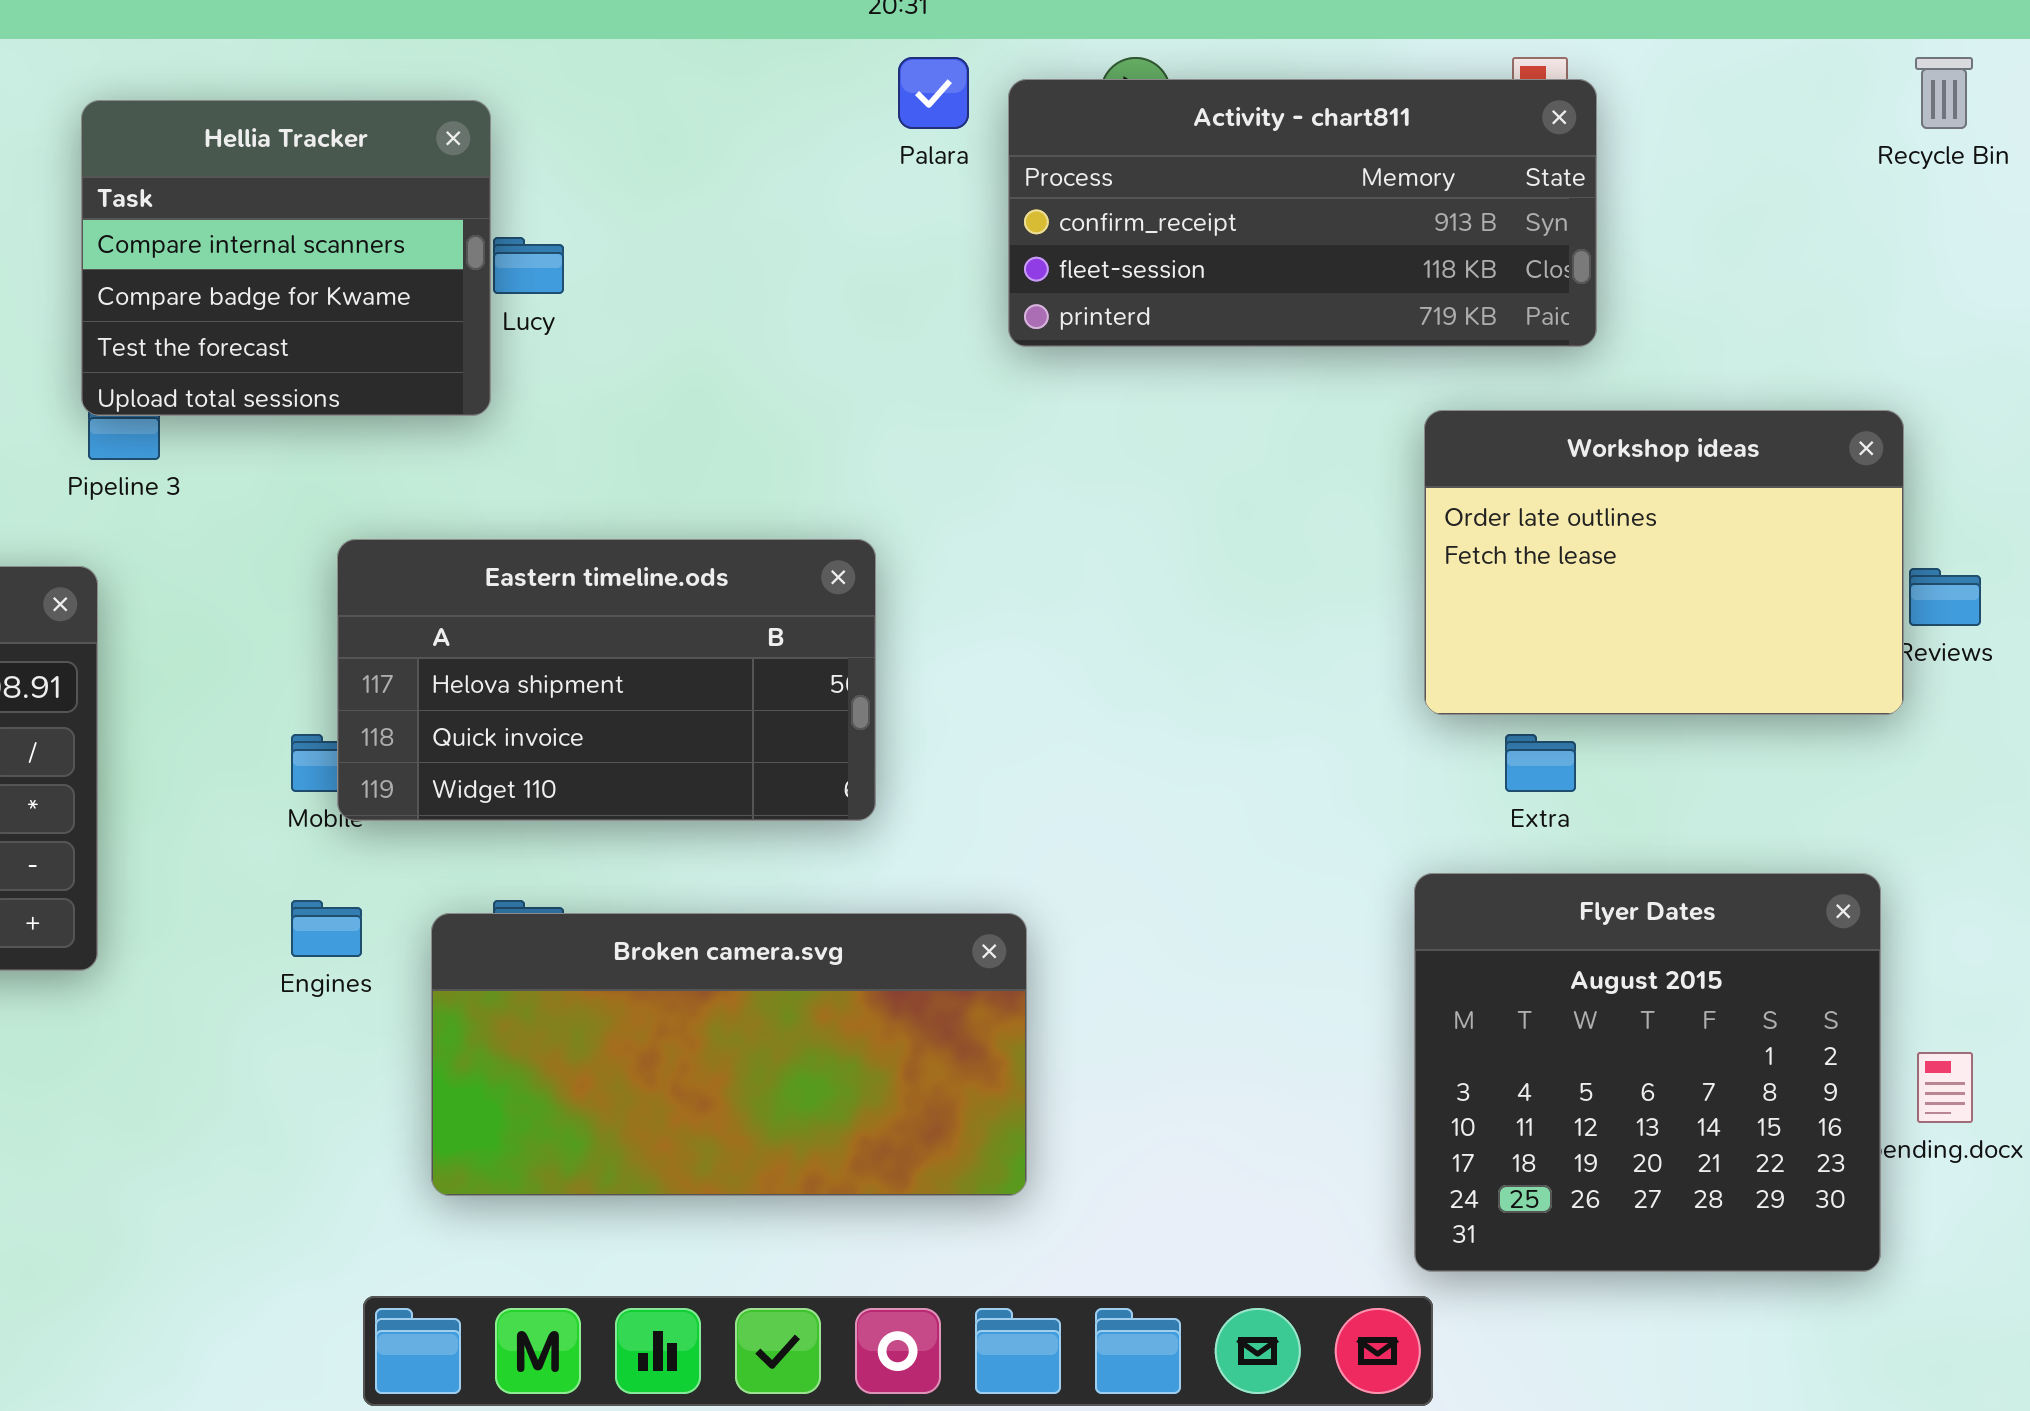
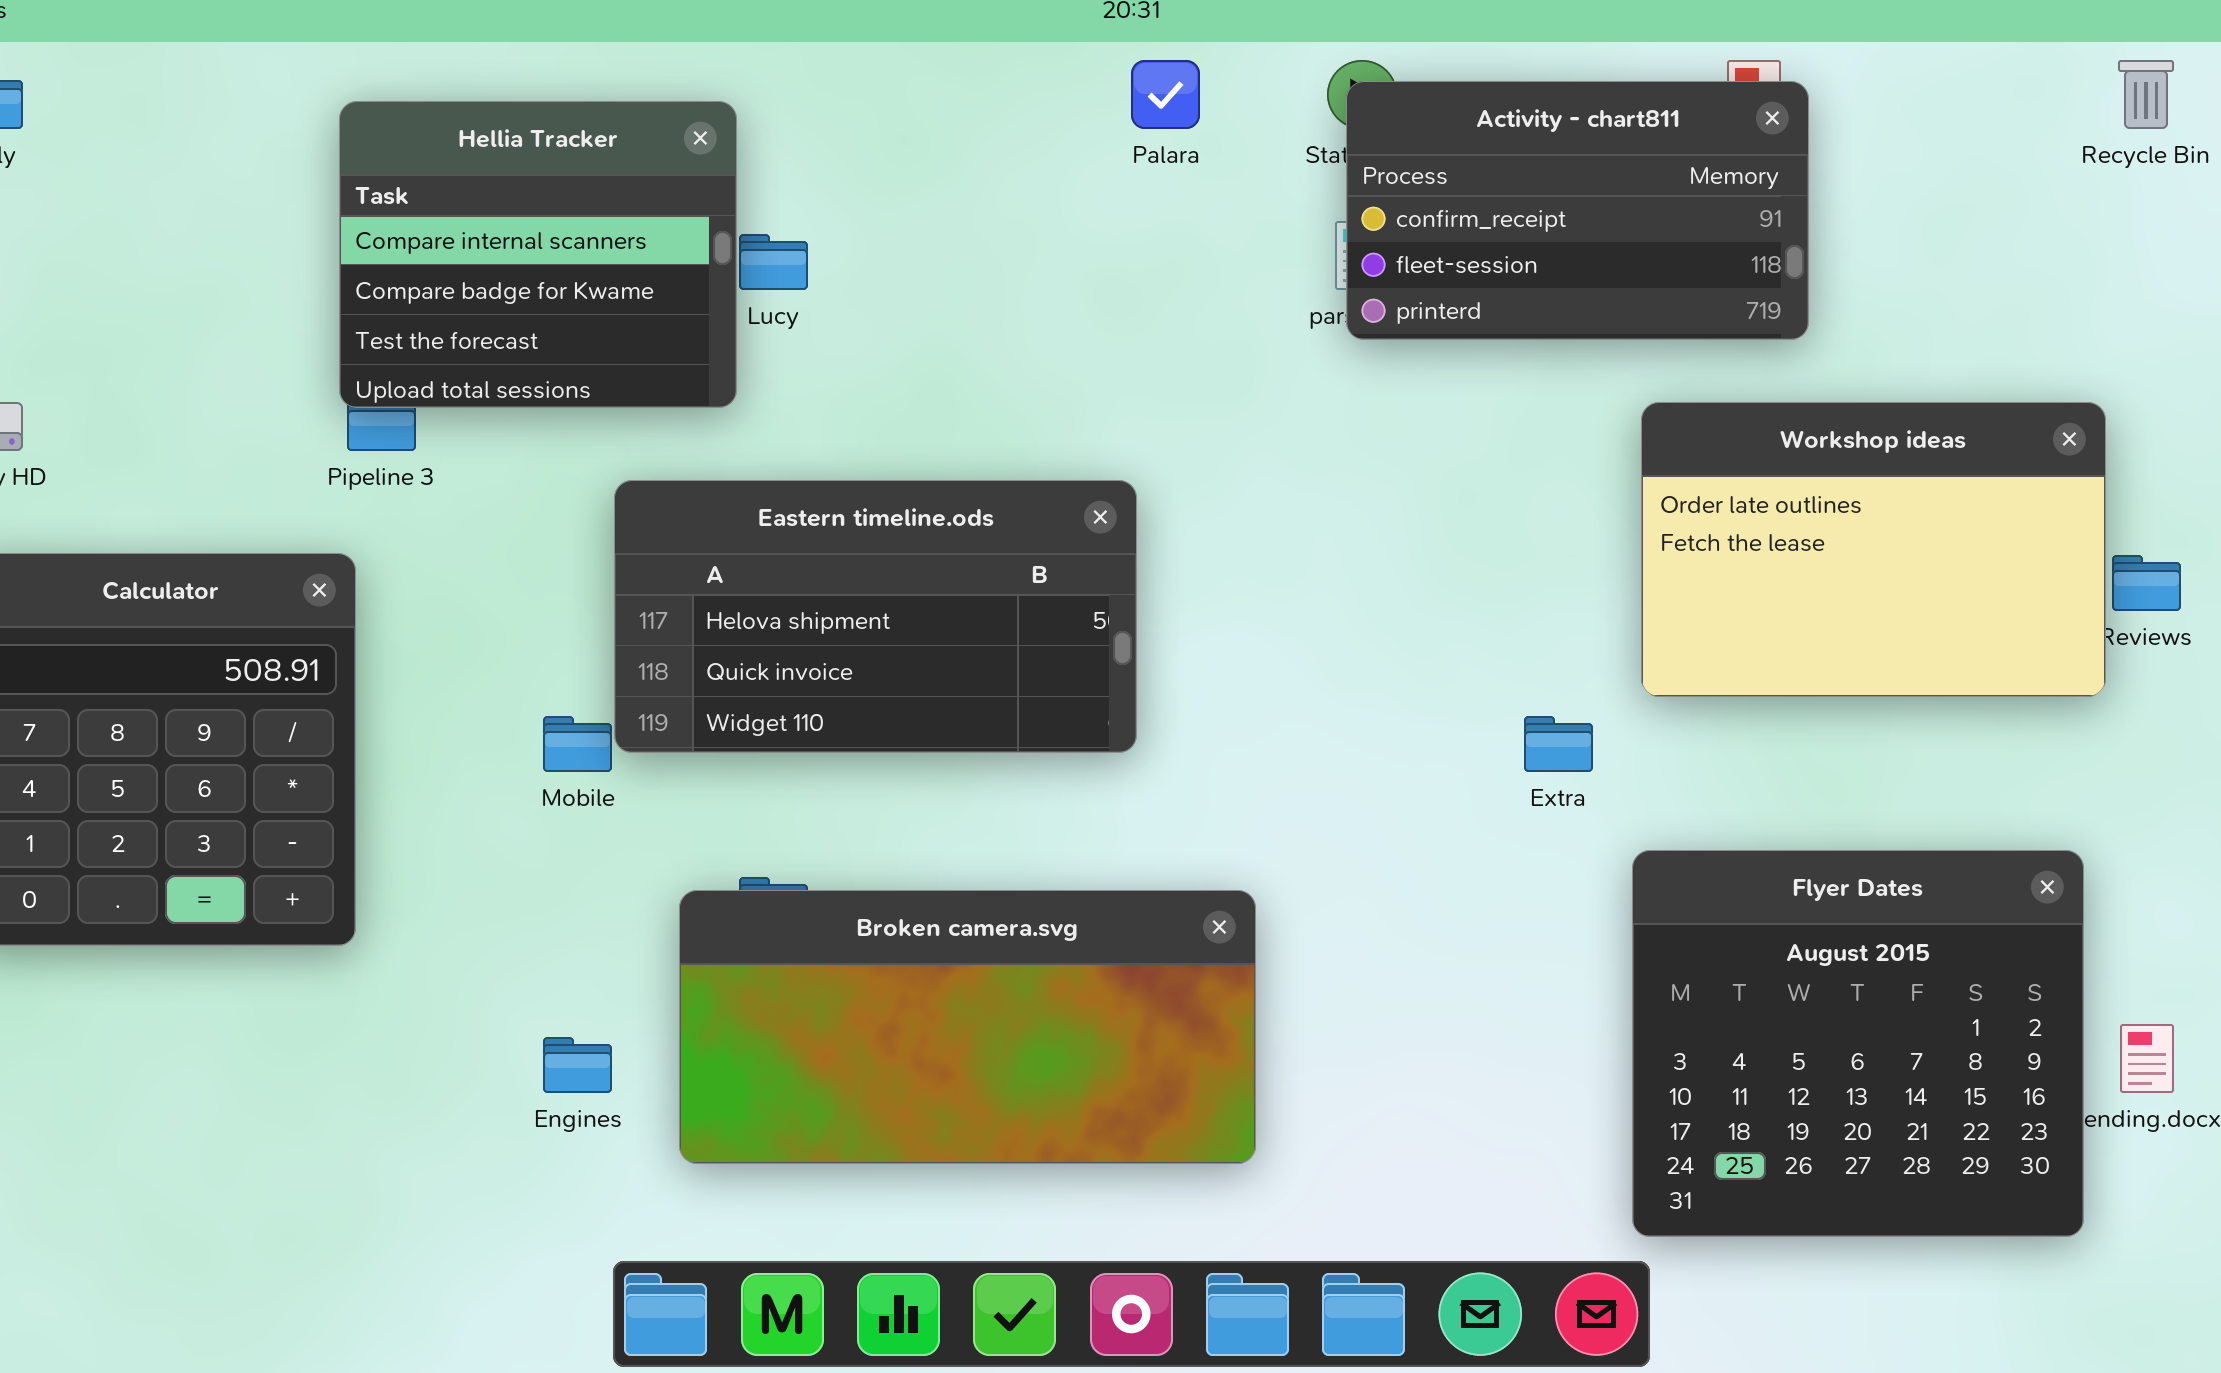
Activity - chart811: [1008,79,1597,347] -> [1346,81,1809,340], resized
Eastern timeline.ods: [337,539,876,821] -> [614,480,1137,753], moved
Extra: [1505,734,1576,792] -> [1524,716,1593,772], moved
Engines: [291,900,362,957] -> [543,1037,612,1093], moved

